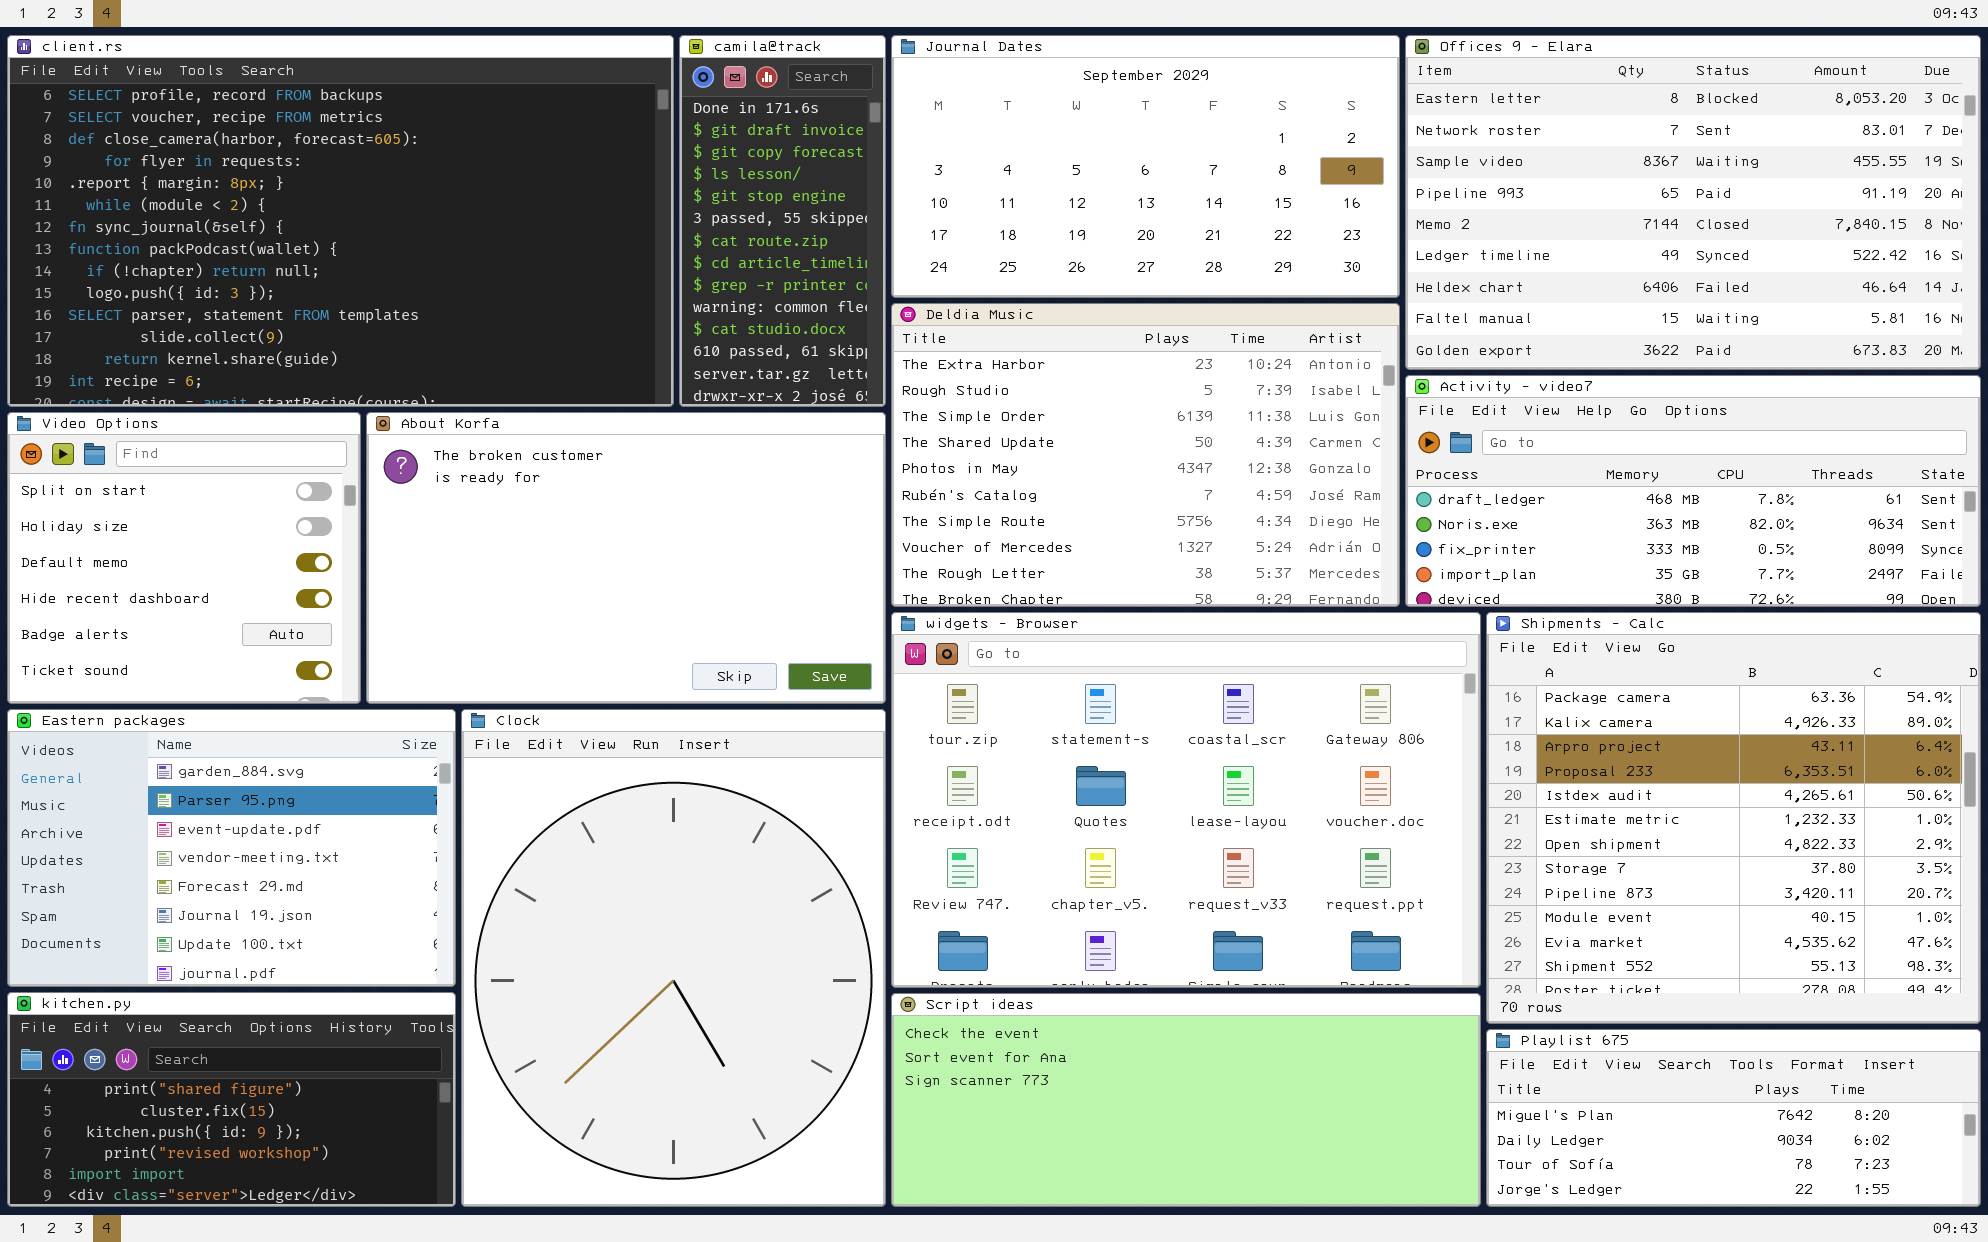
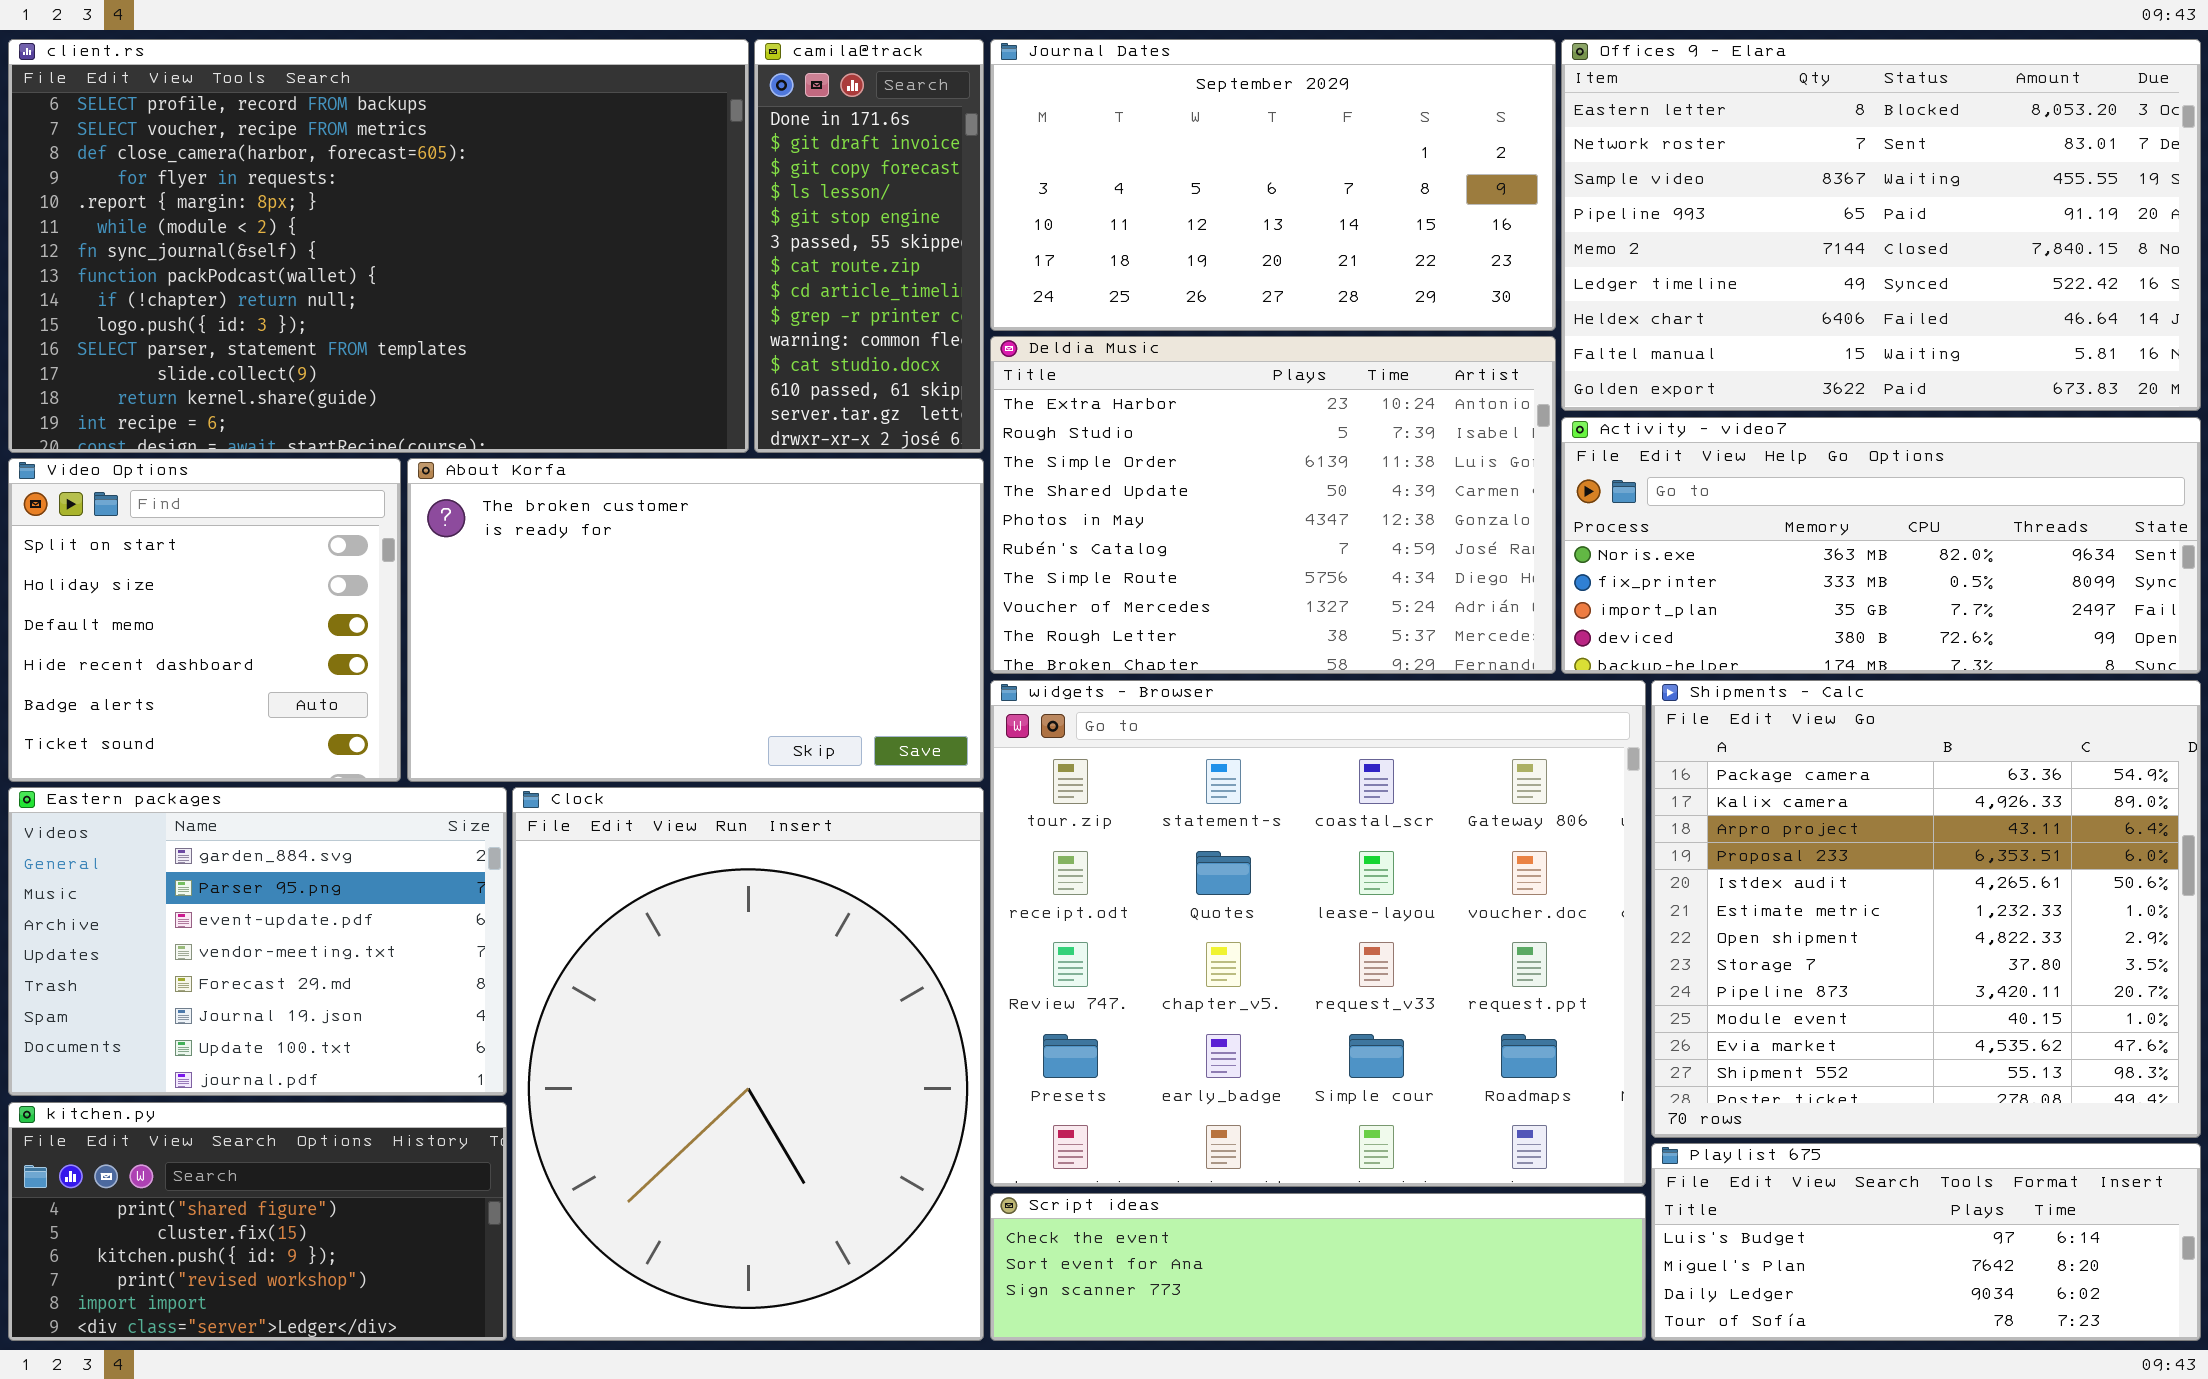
Activity - video7: [1405,375,1981,607] -> [1561,417,2201,674], scrolled down 1 row
widgets - Browser: [891,612,1481,988] -> [990,680,1646,1187], resized
Script ideas: [891,993,1481,1207] -> [990,1193,1646,1341], resized
Playlist 675: [1486,1029,1981,1207] -> [1651,1143,2201,1341], scrolled up 1 row

